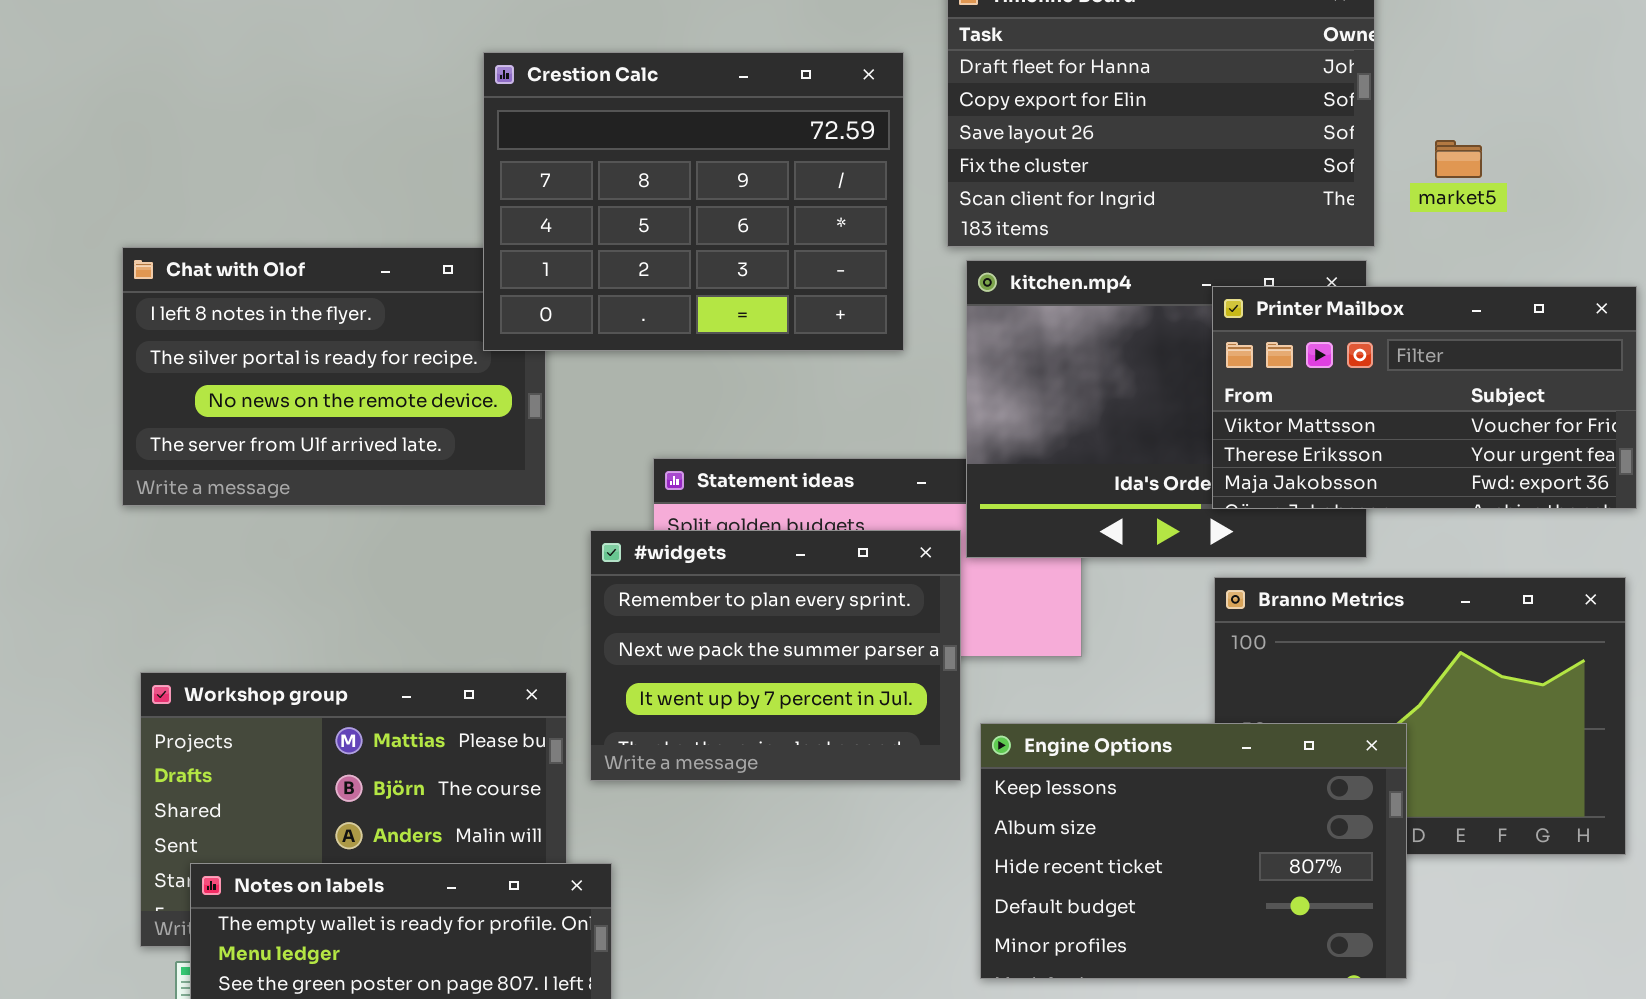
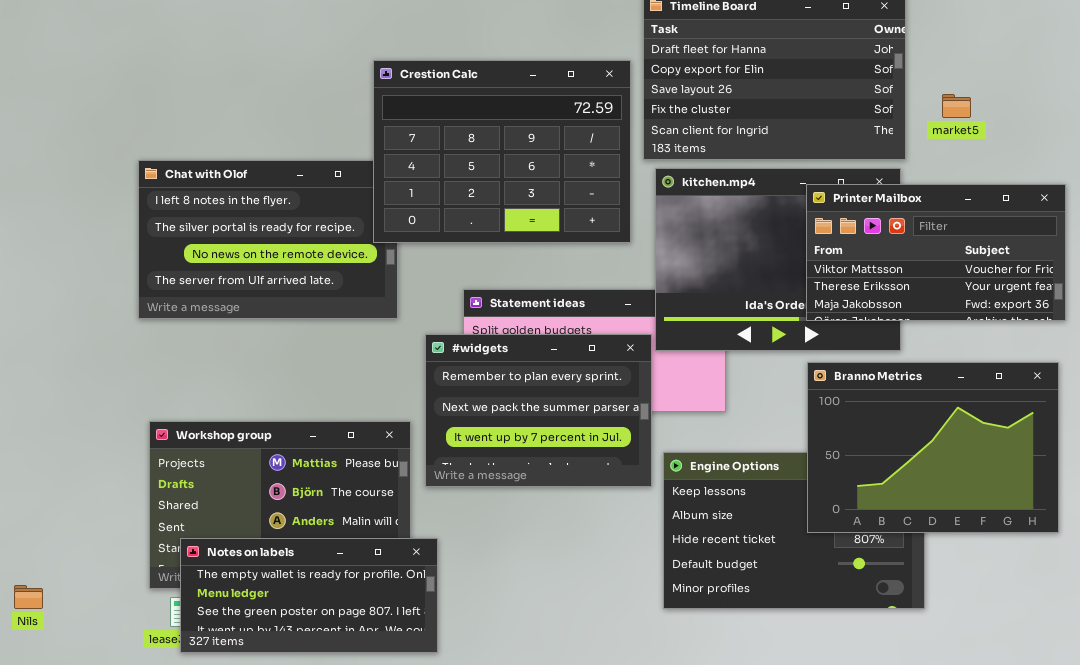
Crestion Calc: [483,52,904,351] -> [373,60,631,243], moved
Branno Metrics: [1214,577,1626,855] -> [807,362,1059,533], raised

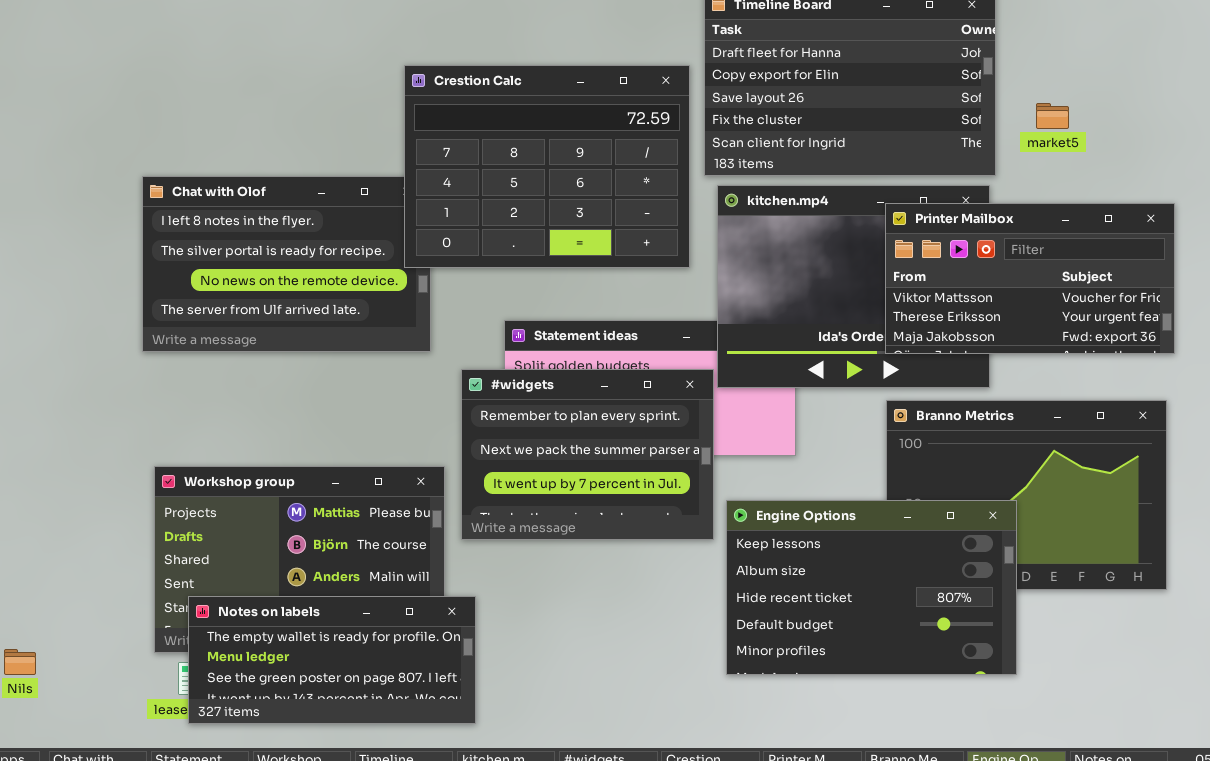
Engine Options: [663,452,925,609] -> [726,500,1017,675], raised

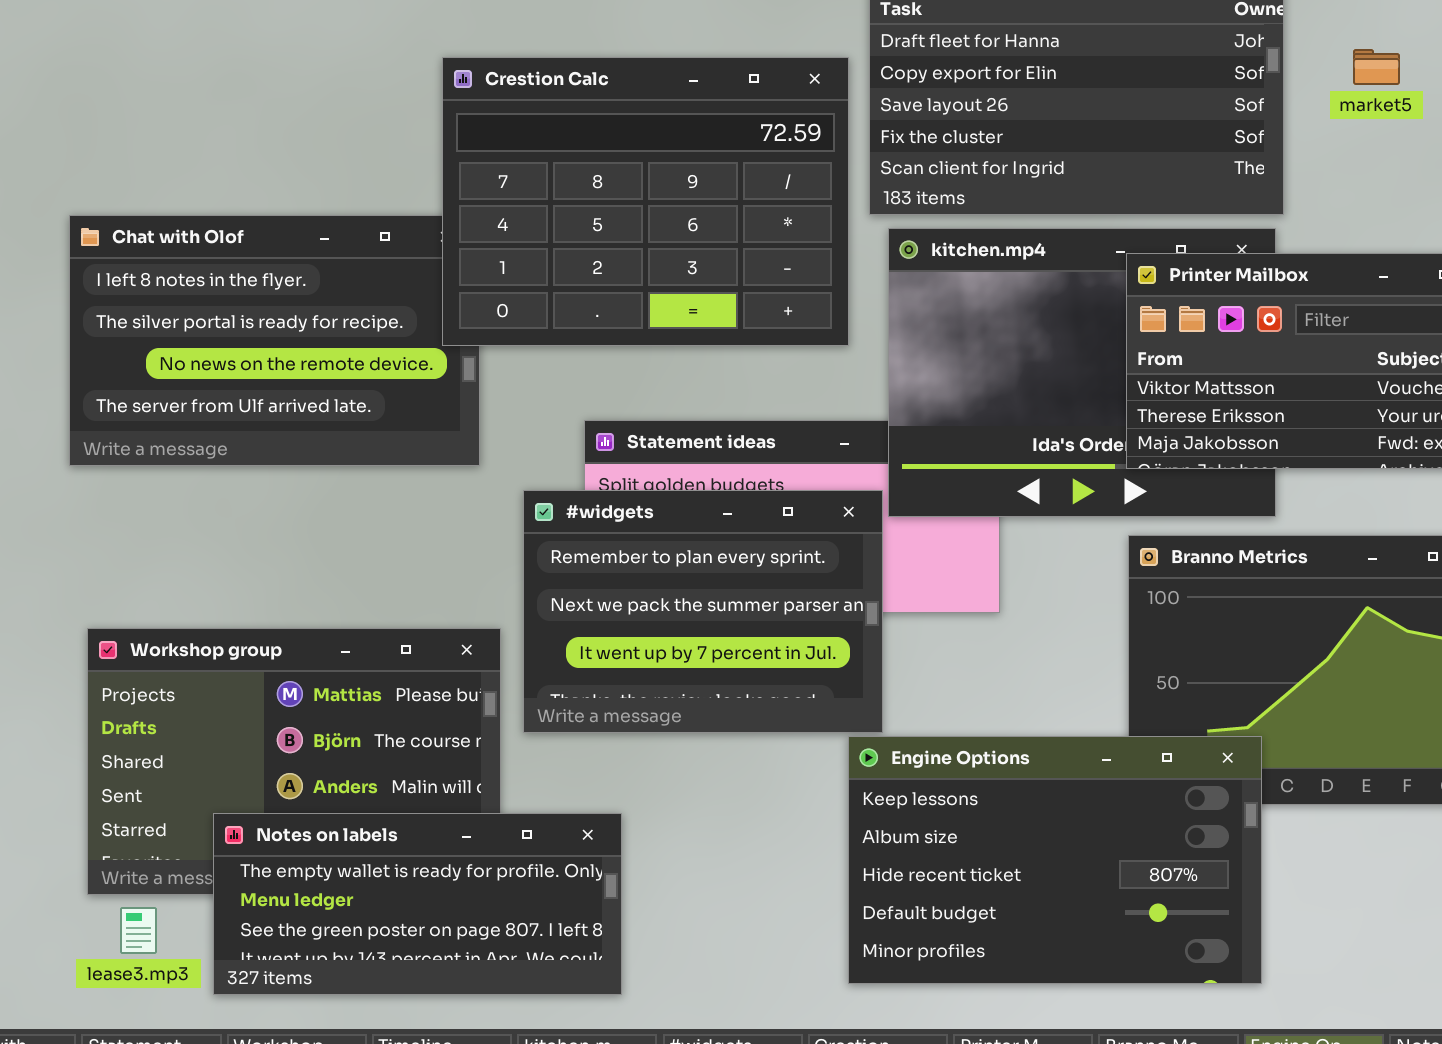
market5: [1036,103,1069,129] -> [1353,49,1400,85], moved
Engine Options: [726,500,1017,675] -> [848,736,1262,984], moved
Notes on labels: [188,596,476,724] -> [213,813,622,995], moved

